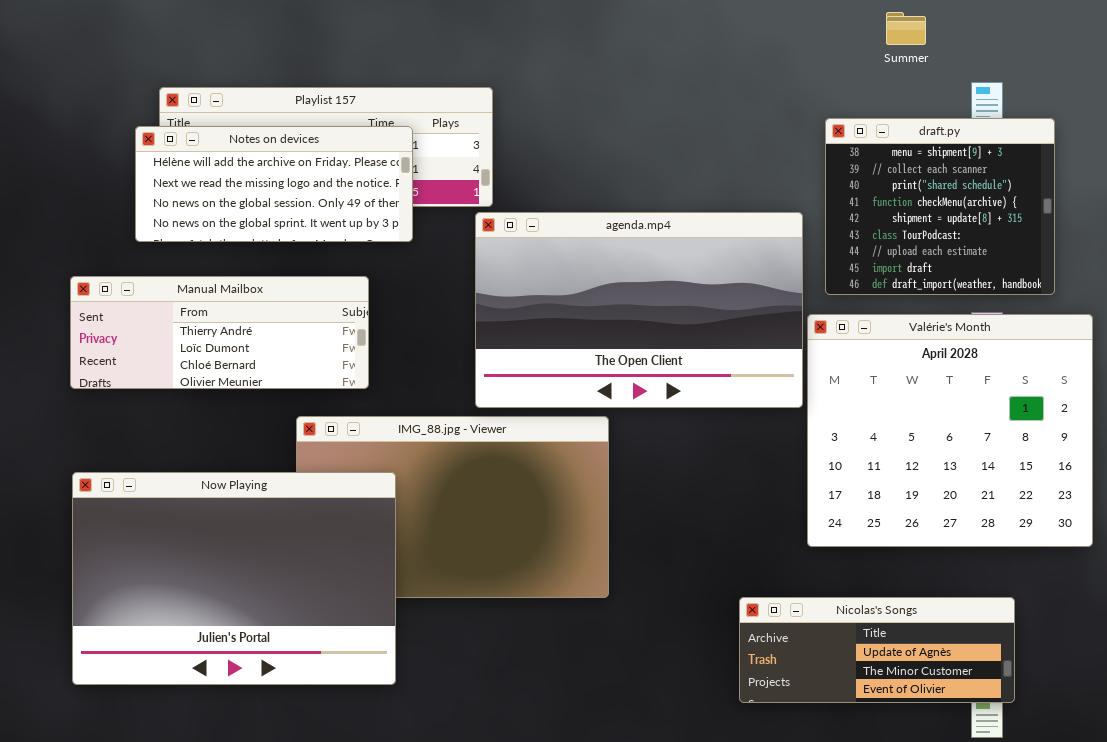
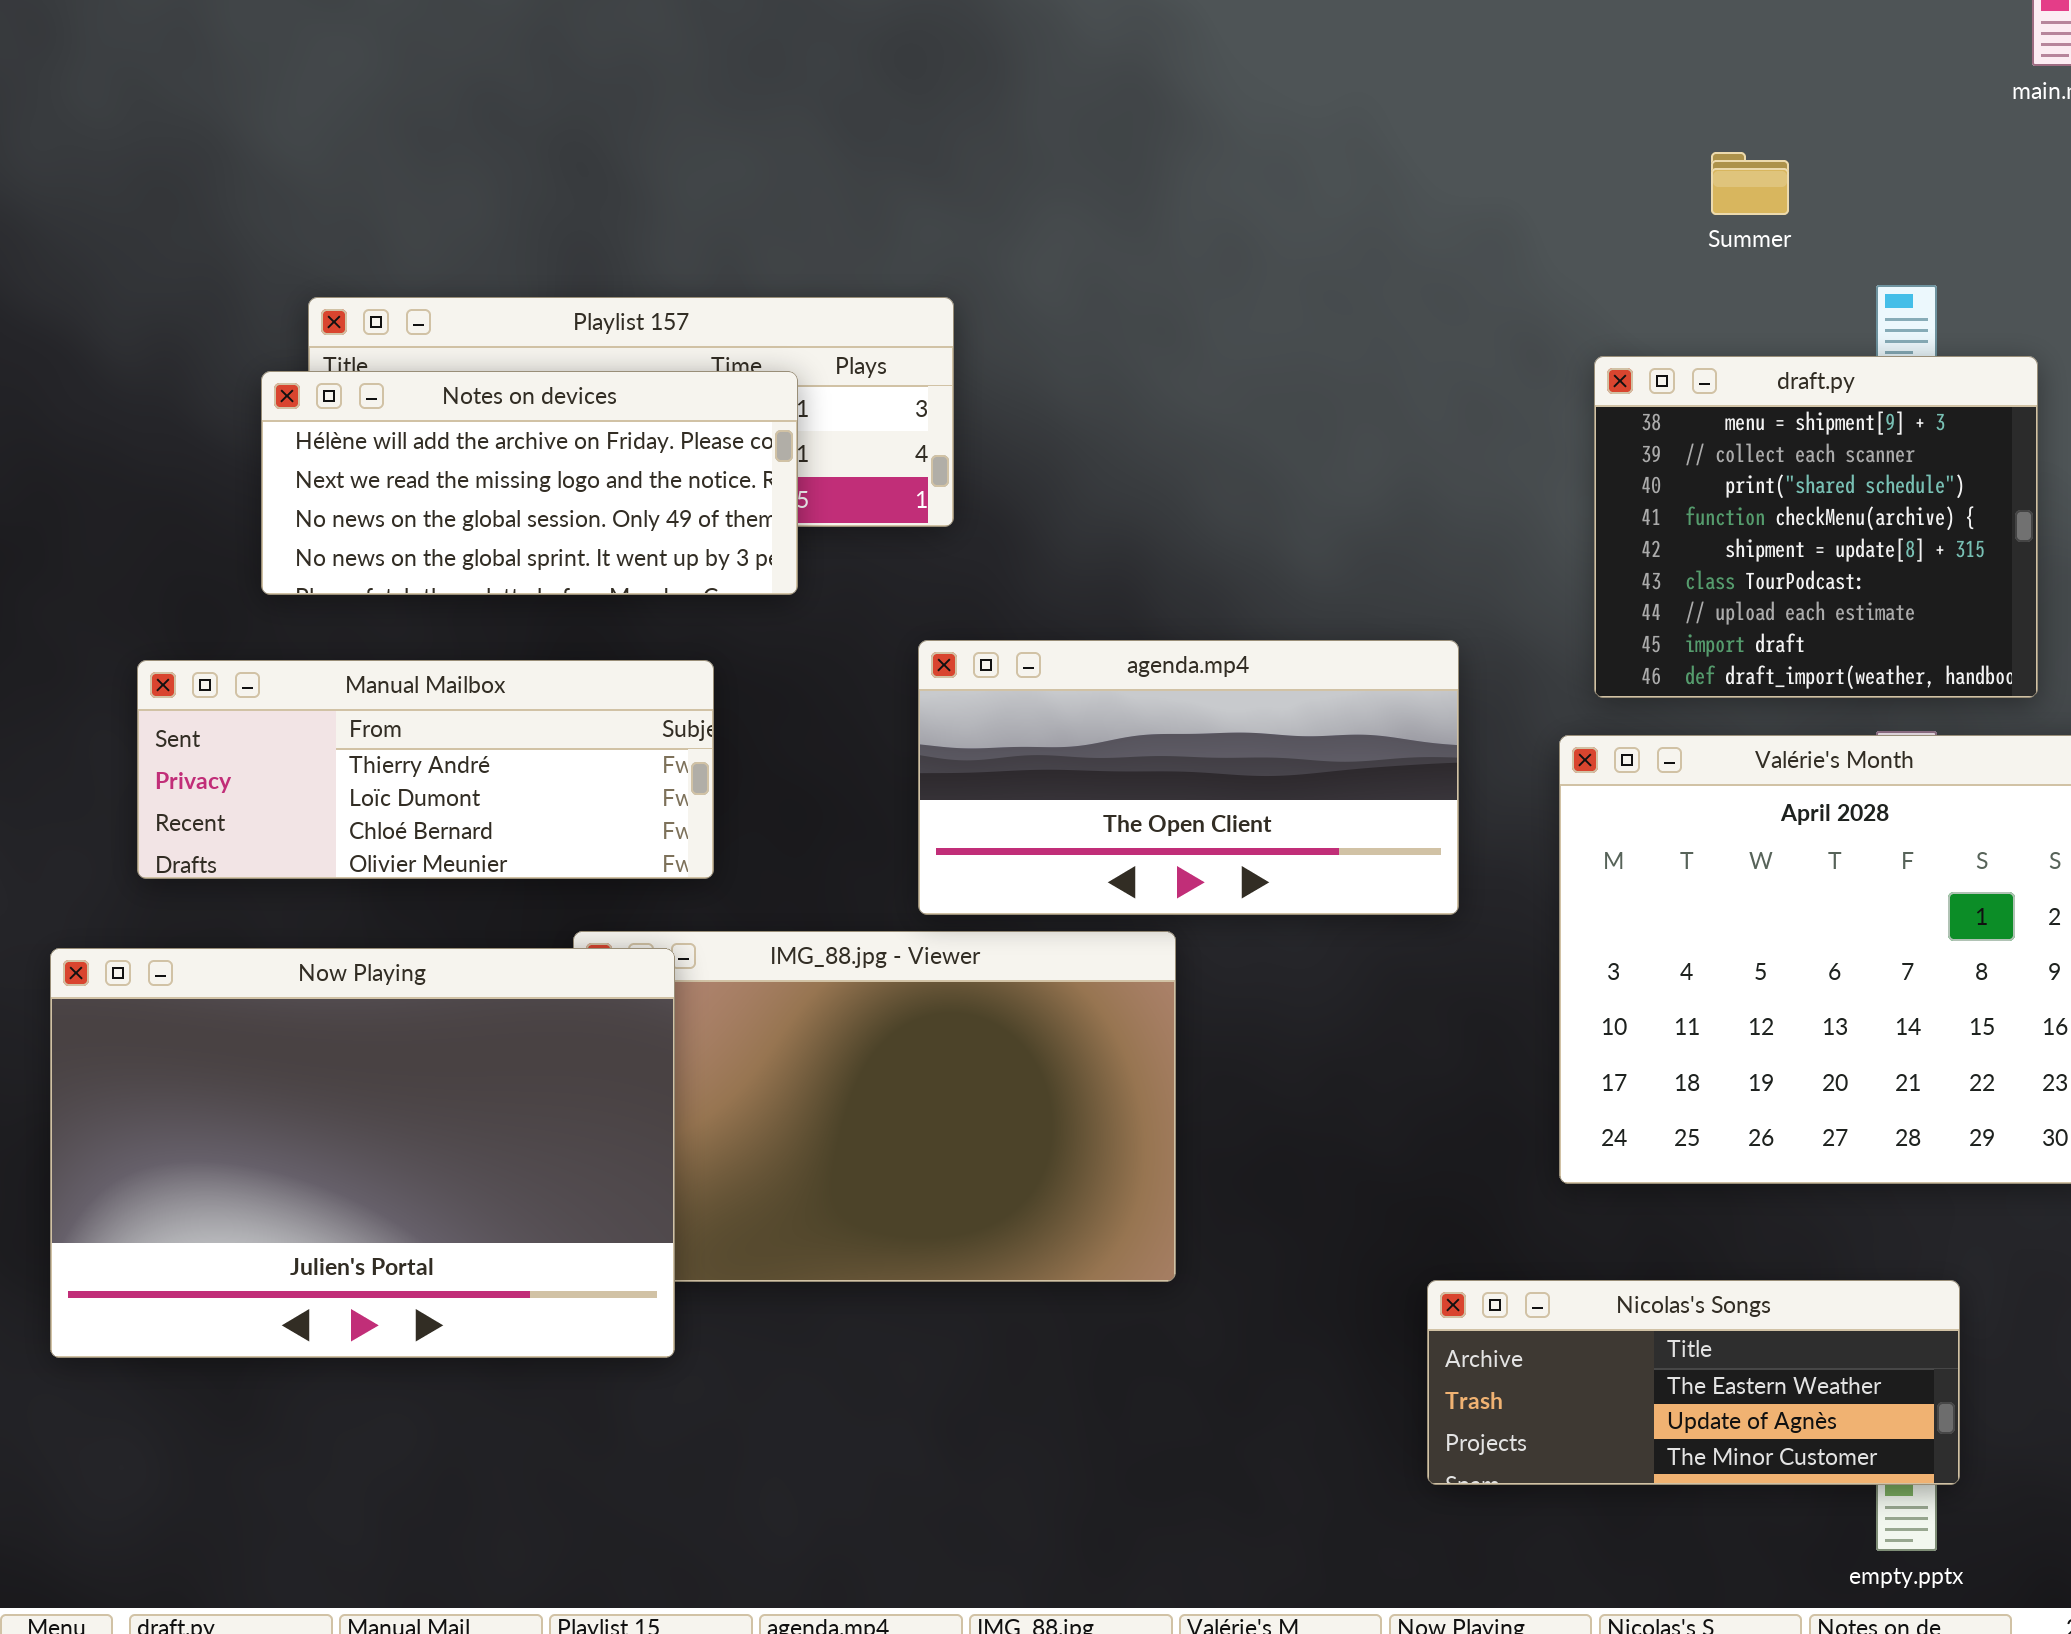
agenda.mp4: [475,212,803,408] -> [918,640,1459,915], resized
Now Playing: [72,472,396,685] -> [50,948,675,1358], moved
Nicolas's Songs: [739,597,1015,703] -> [1427,1280,1960,1485], scrolled up 1 row

